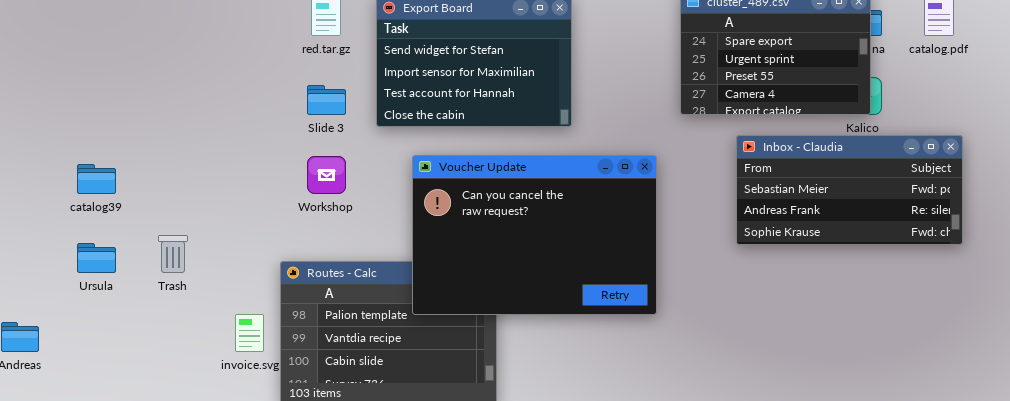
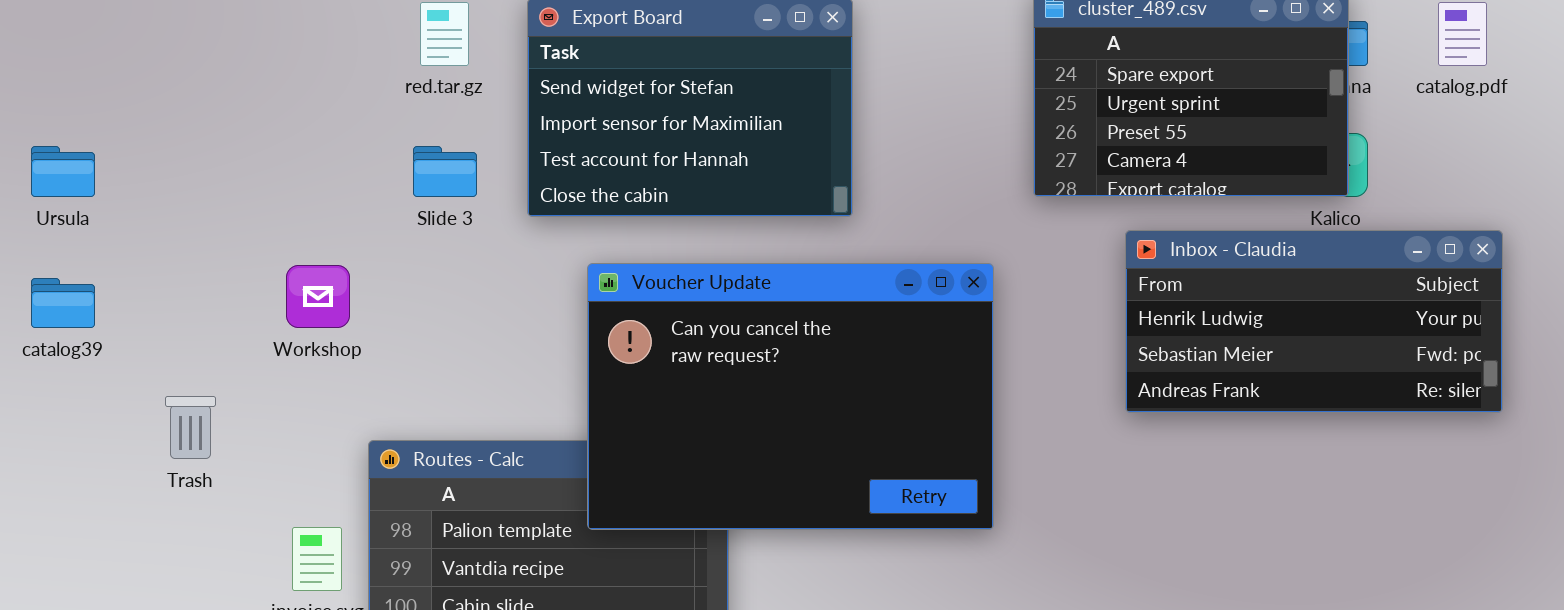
Inbox - Claudia: [736,135,963,245] -> [1125,230,1503,413], scrolled up 1 row
Workshop: [307,156,346,194] -> [286,265,350,328], moved
Ursula: [77,243,116,273] -> [31,146,95,197], moved

